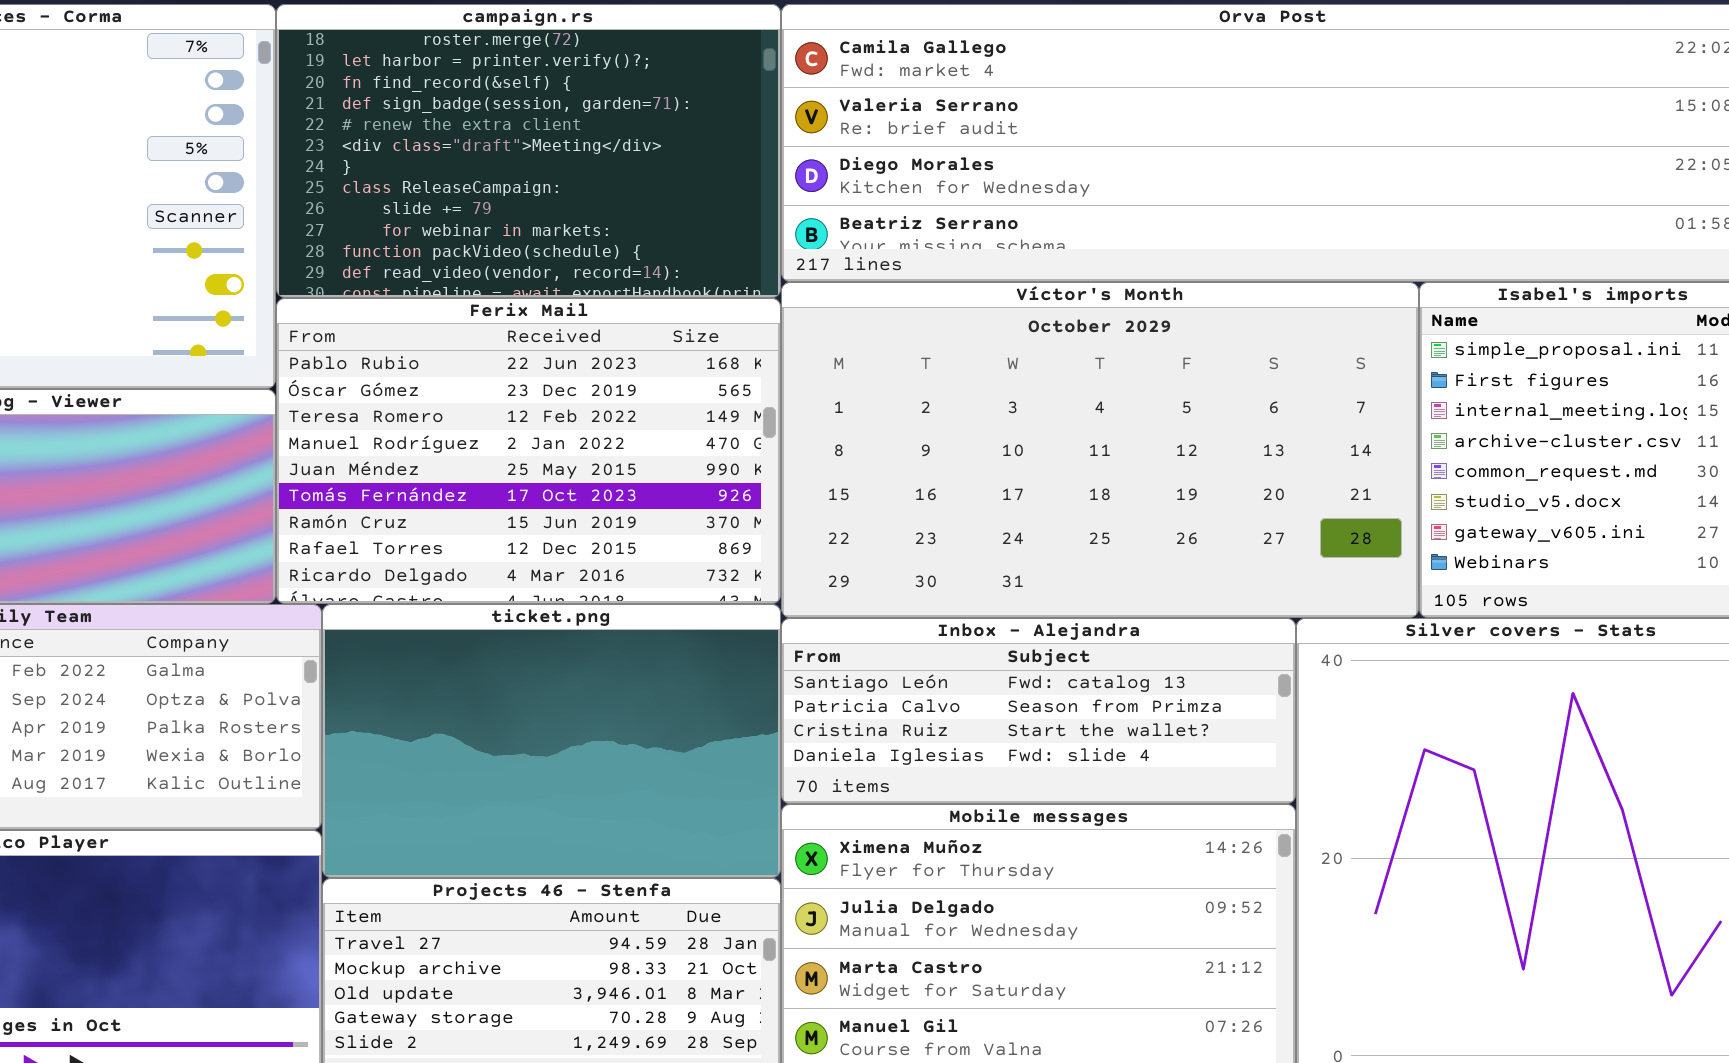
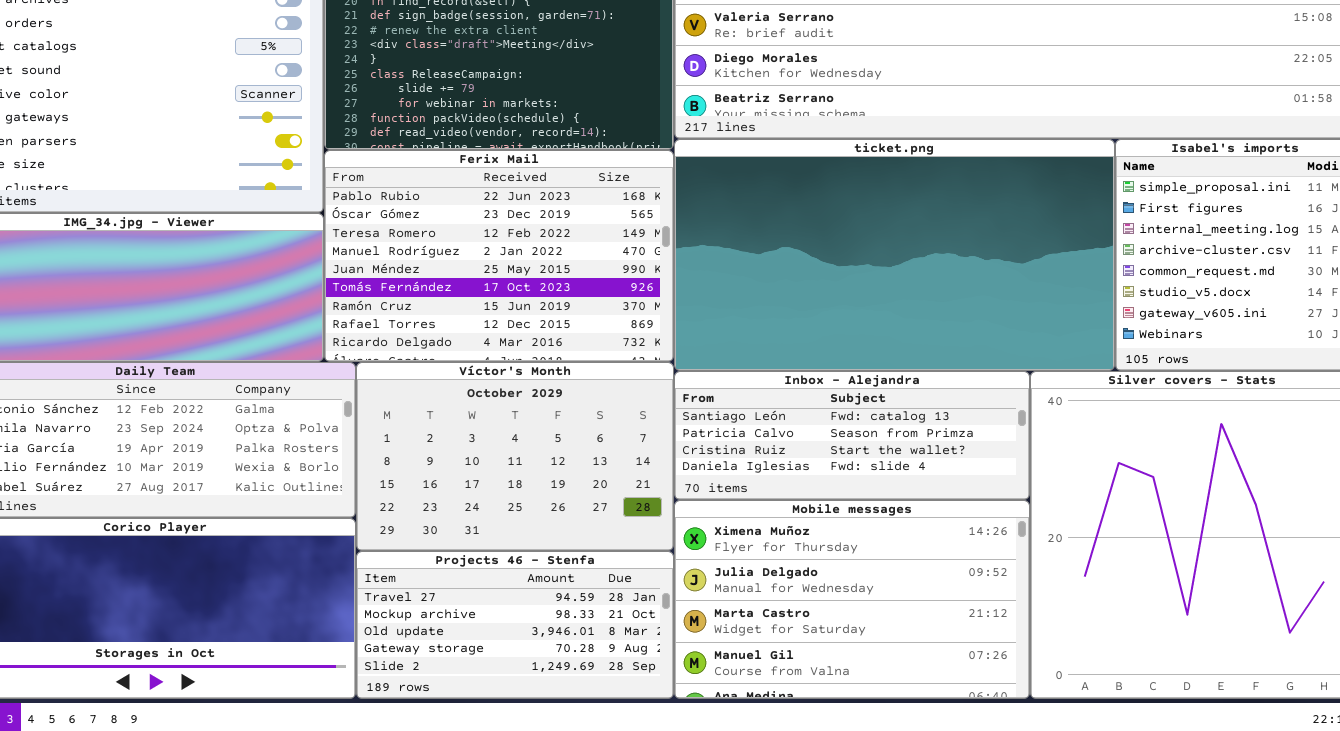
Víctor's Month: [781,282,1419,618] -> [356,362,674,551], moved, resized
ticket.png: [322,604,781,878] -> [674,139,1115,371], moved, resized

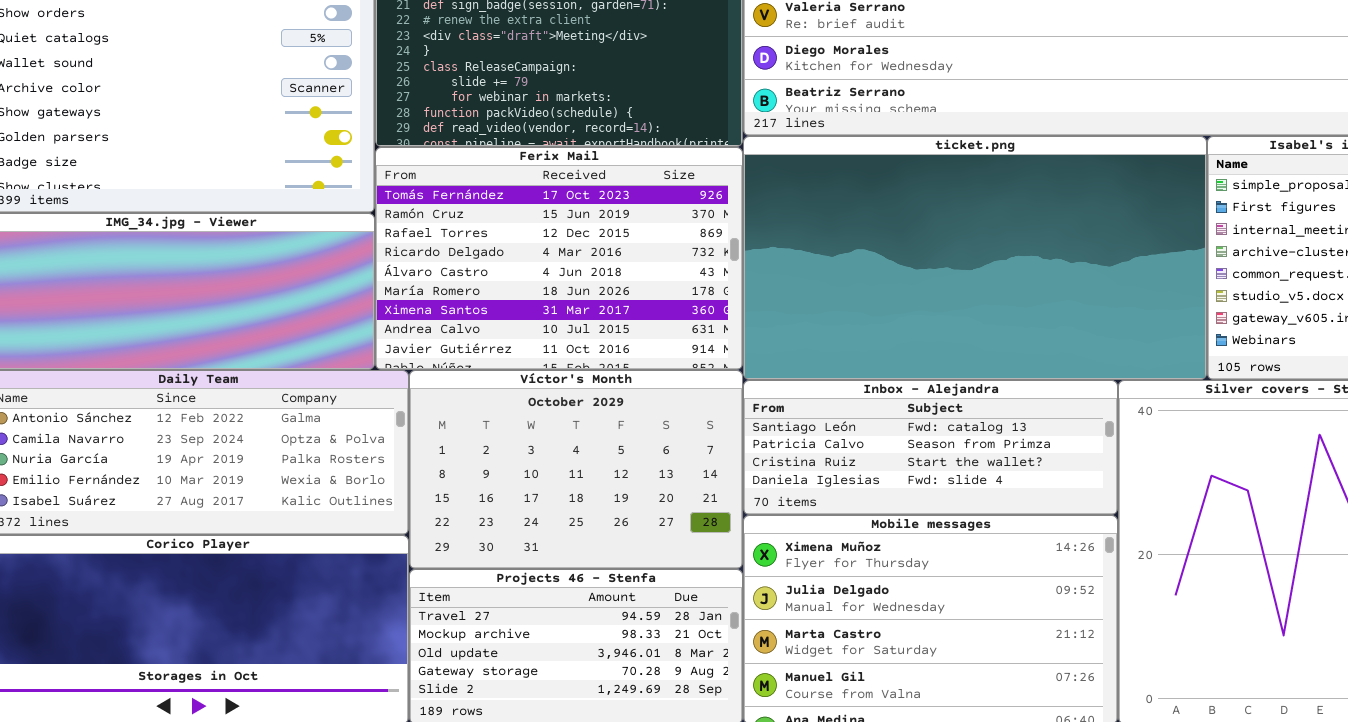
Ferix Mail: [324,150,674,362] -> [375,147,743,370], scrolled down 5 rows

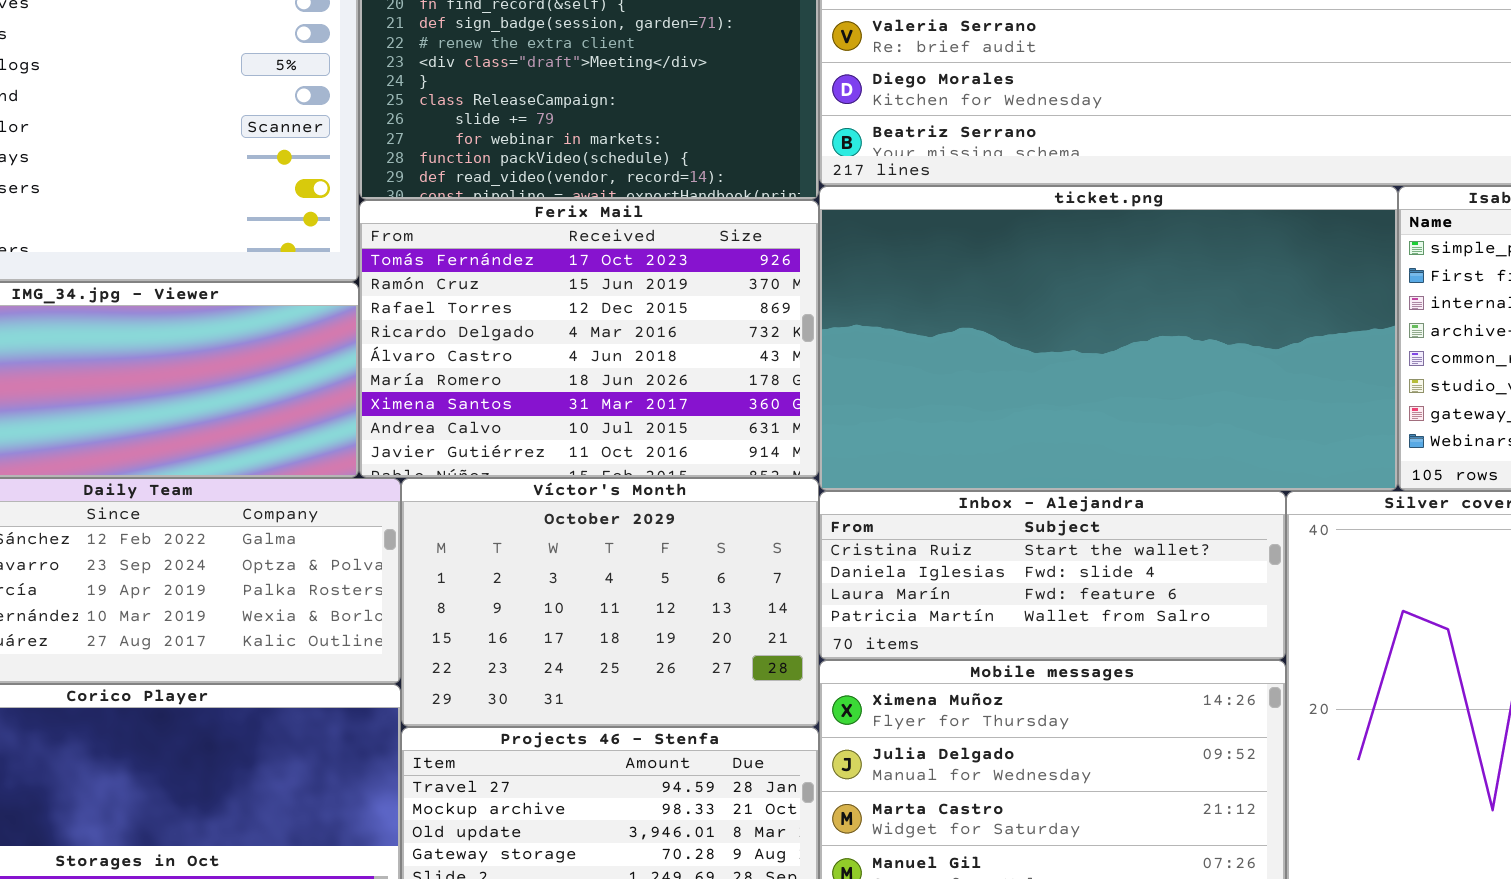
Inbox - Alejandra: [743,380,1118,515] -> [819,491,1286,660], scrolled down 2 rows

